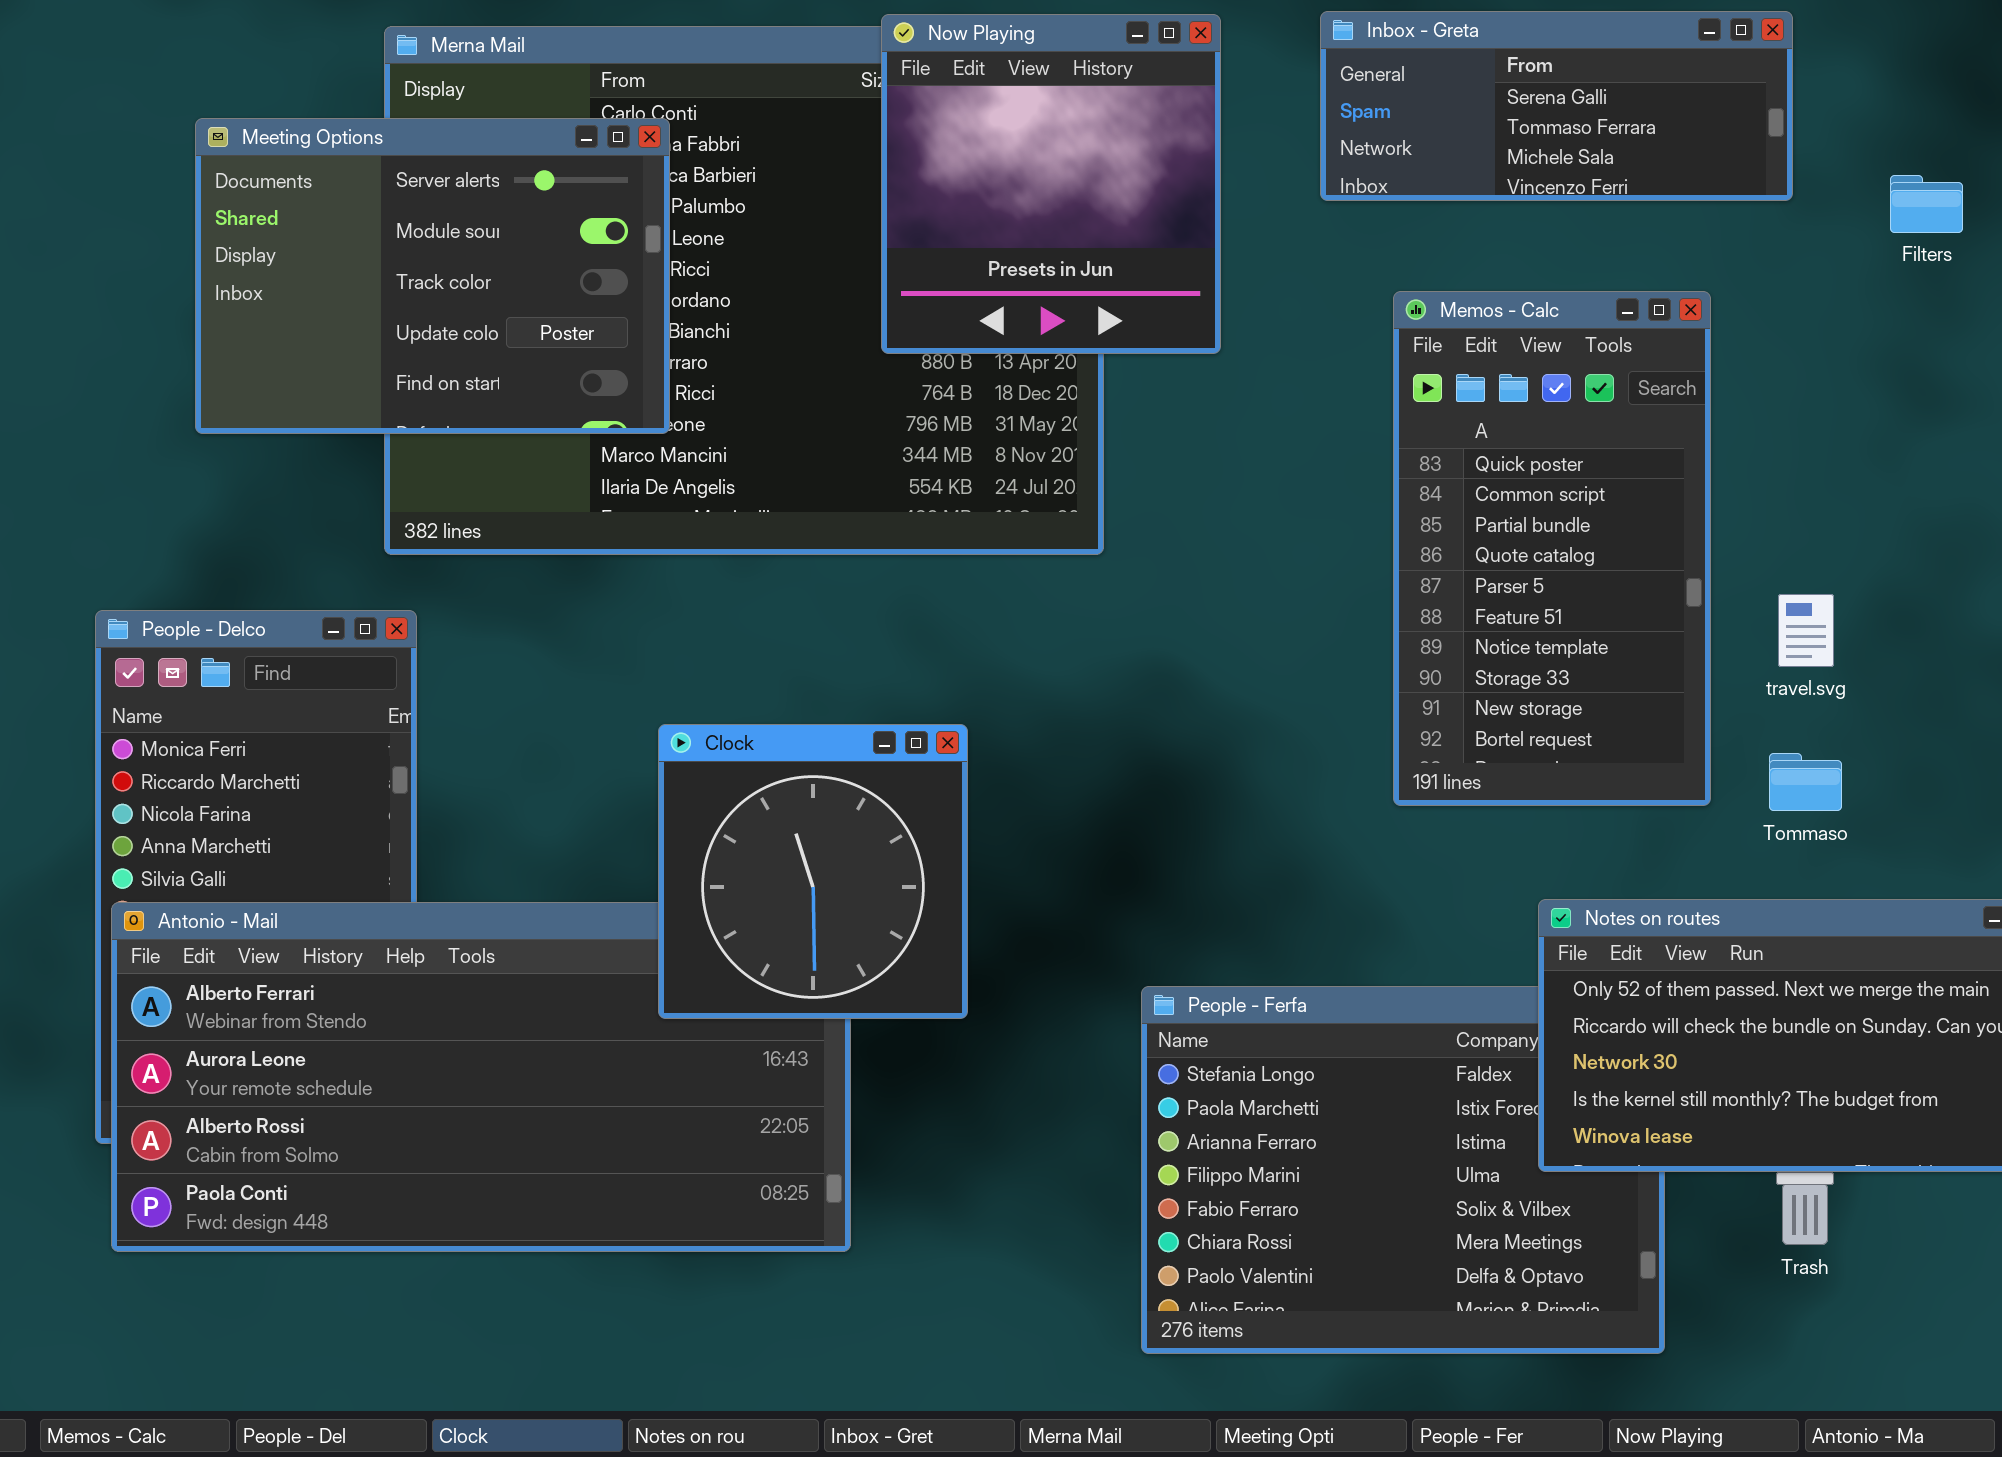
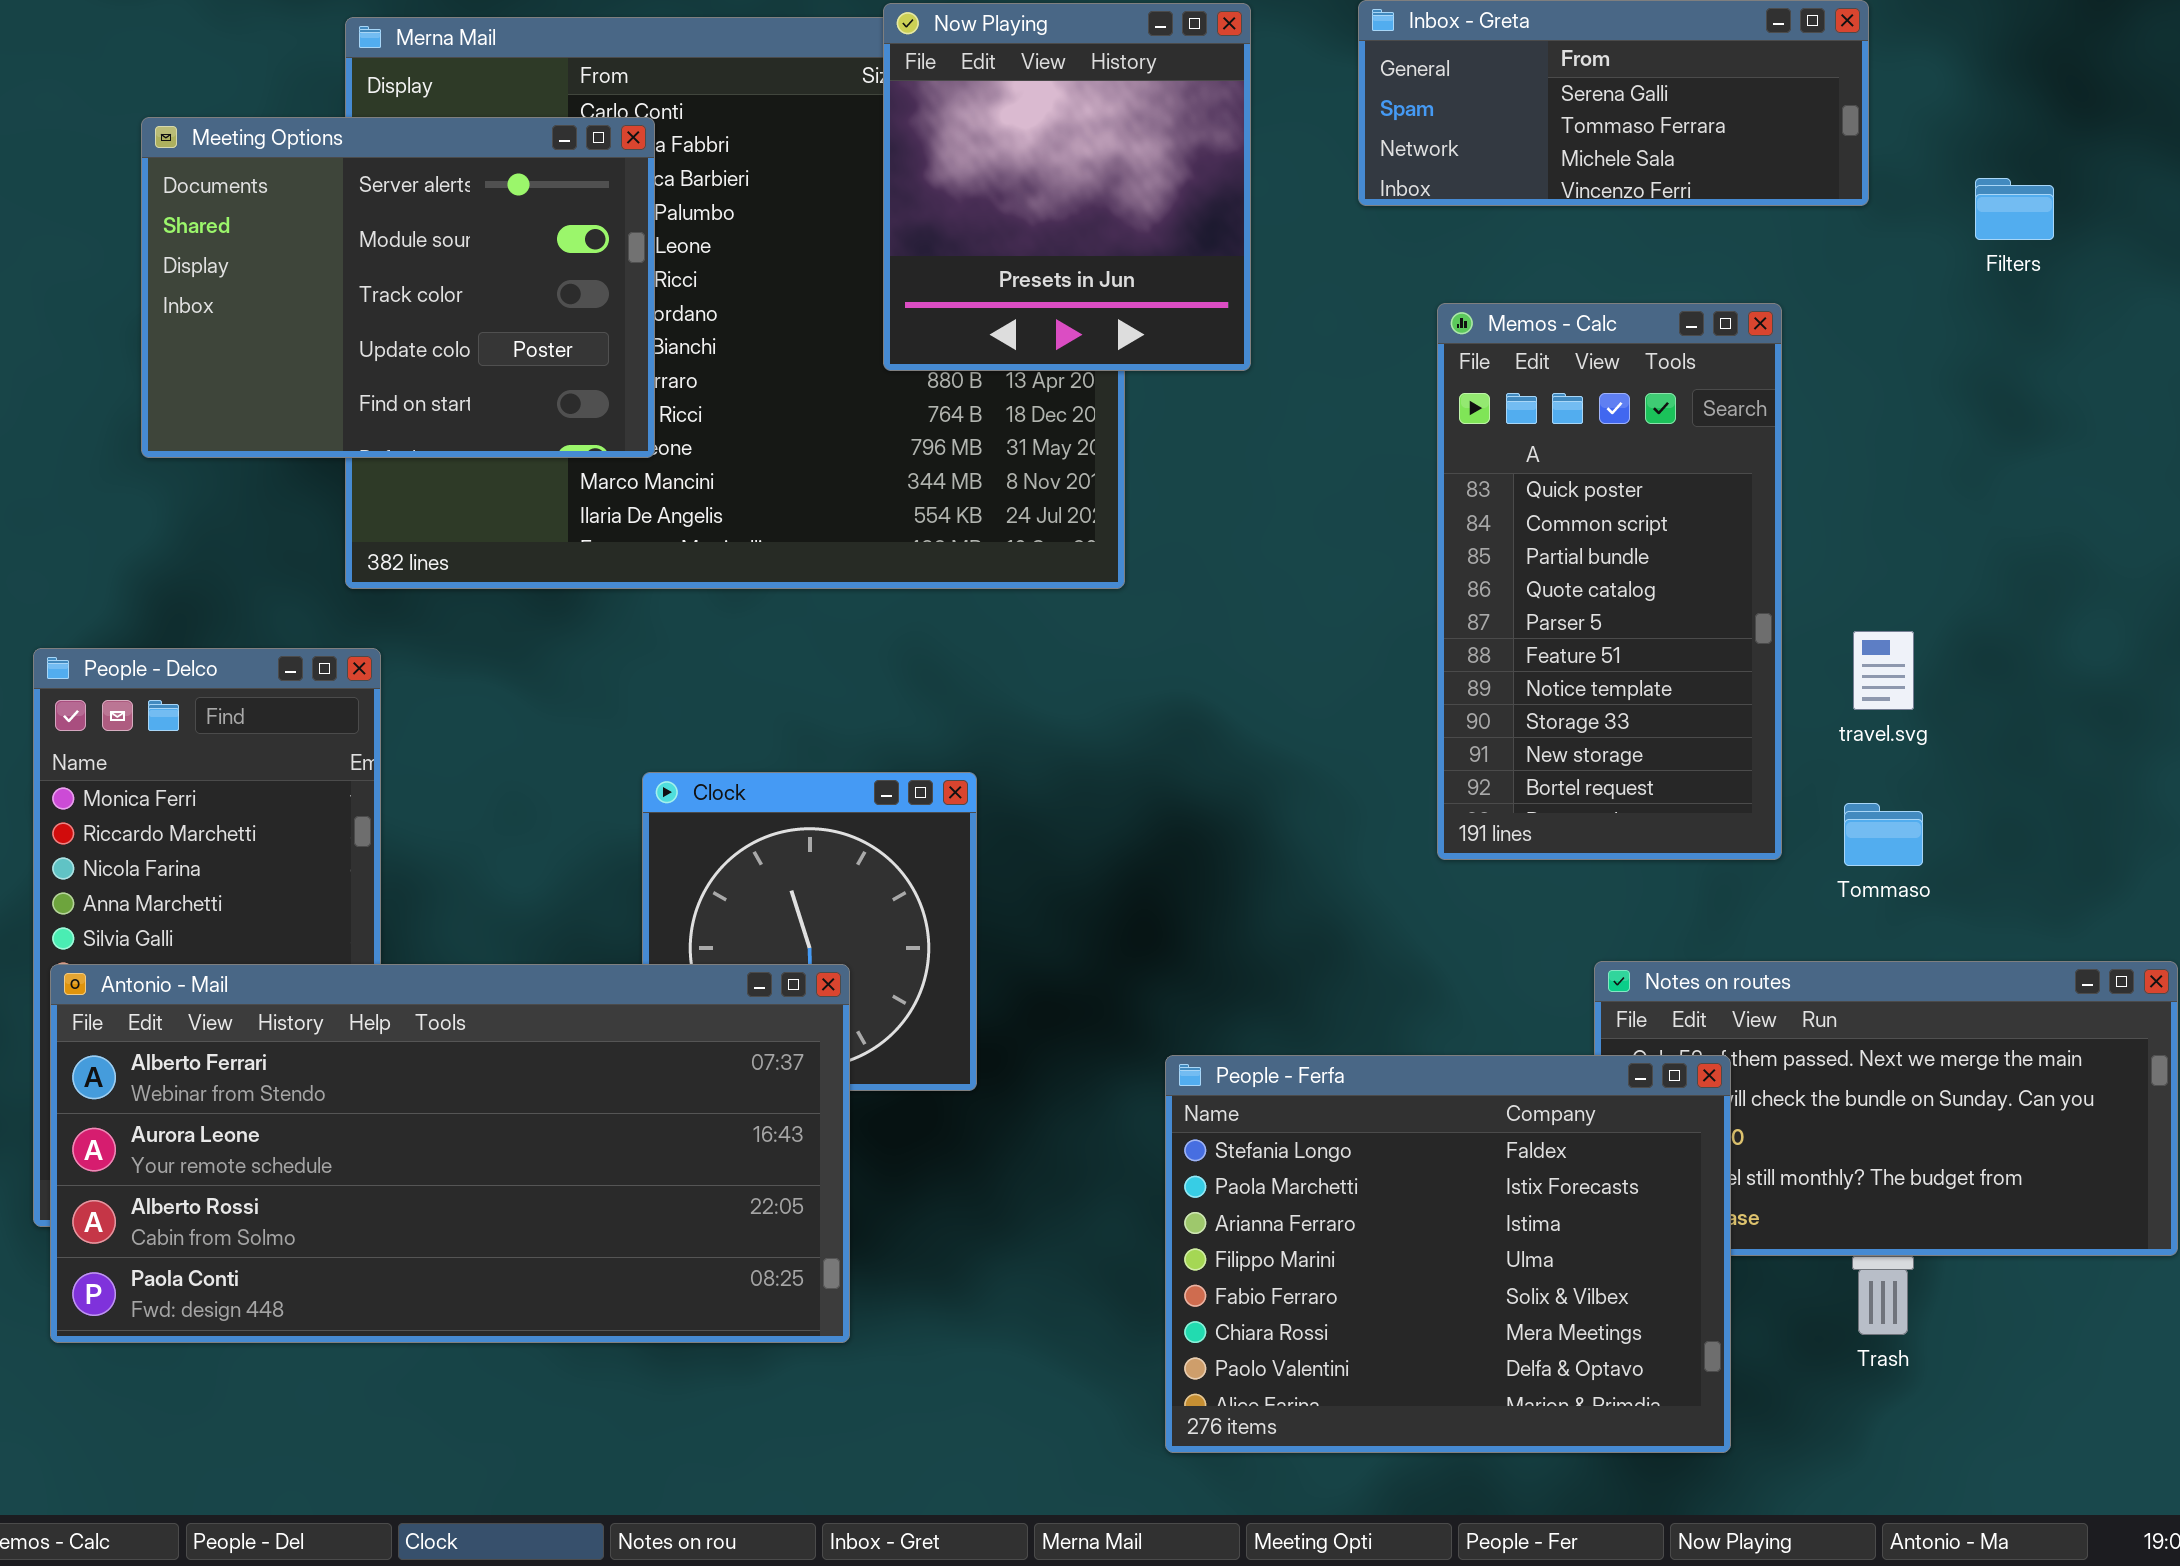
Antonio - Mail: [111,902,851,1252] -> [50,964,850,1343], raised
People - Ferfa: [1141,986,1665,1354] -> [1165,1055,1731,1453], raised

